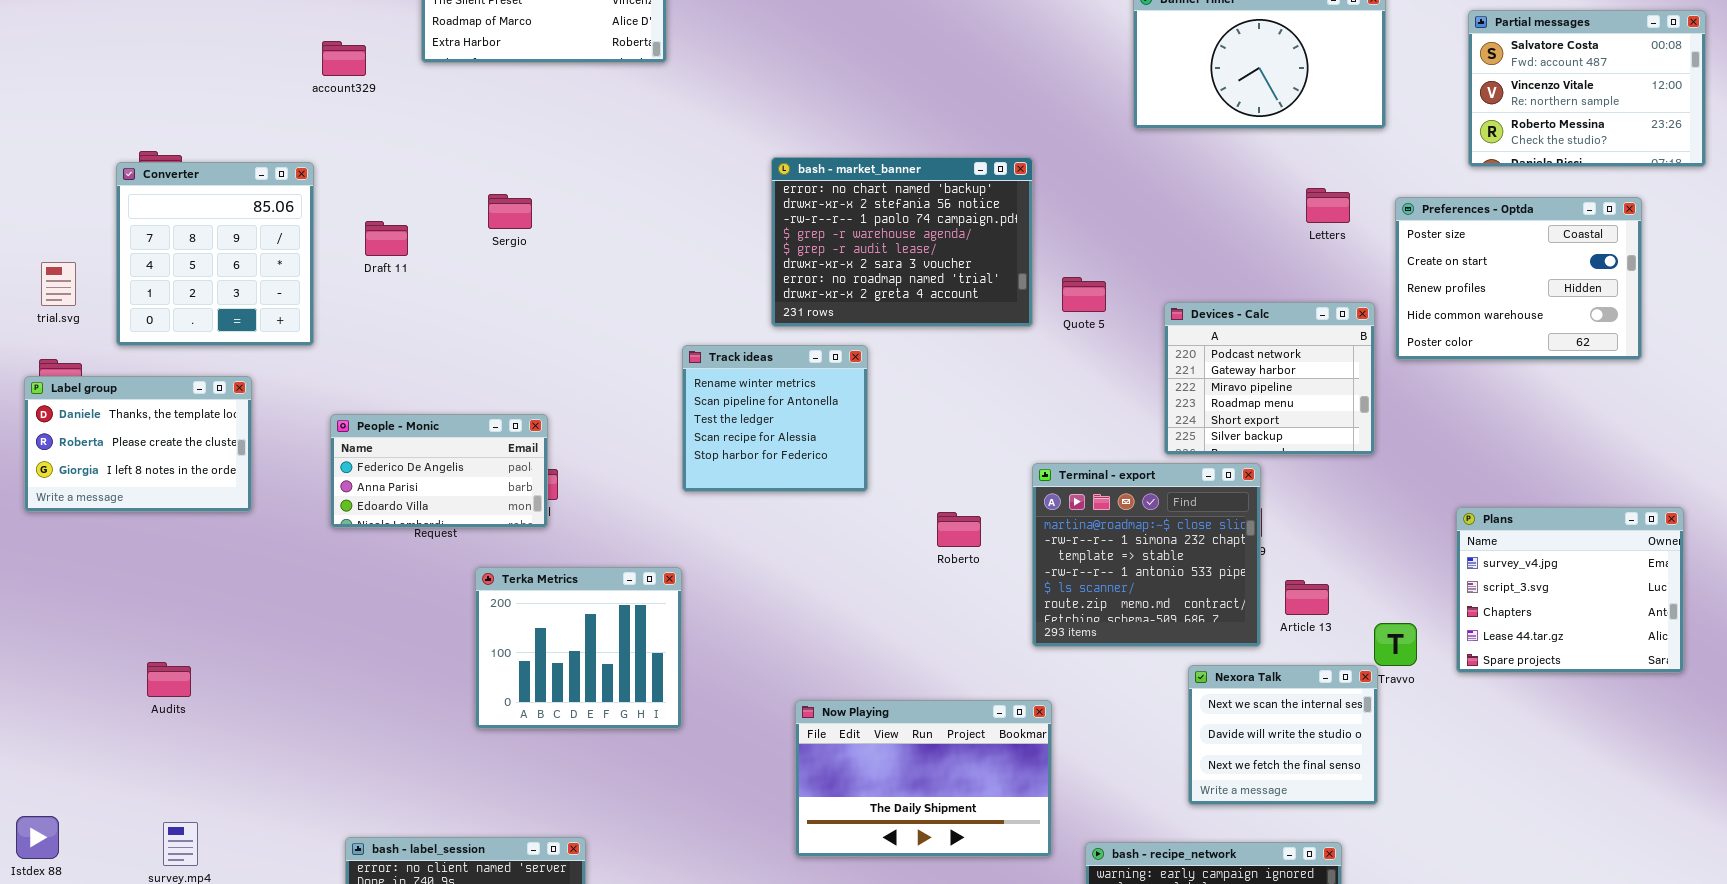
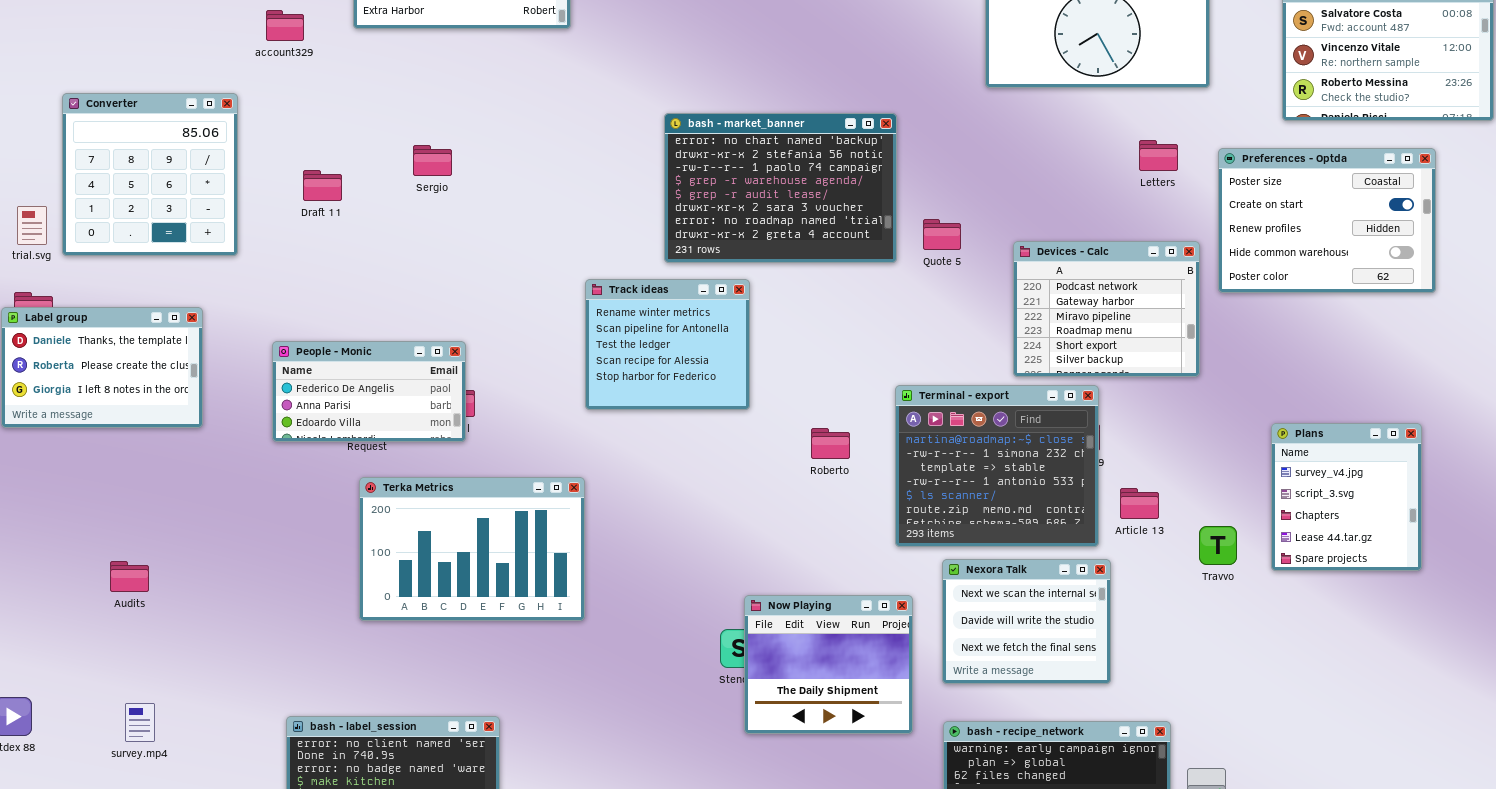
Converter: [116,162,314,346] -> [62,93,238,256], moved
Plans: [1456,507,1684,673] -> [1271,423,1422,571], resized
Terka Metrics: [475,567,682,729] -> [359,477,585,621], resized
Nexora Talk: [1188,665,1378,805] -> [942,559,1111,684], moved
Now Playing: [795,700,1052,857] -> [744,595,913,734], resized

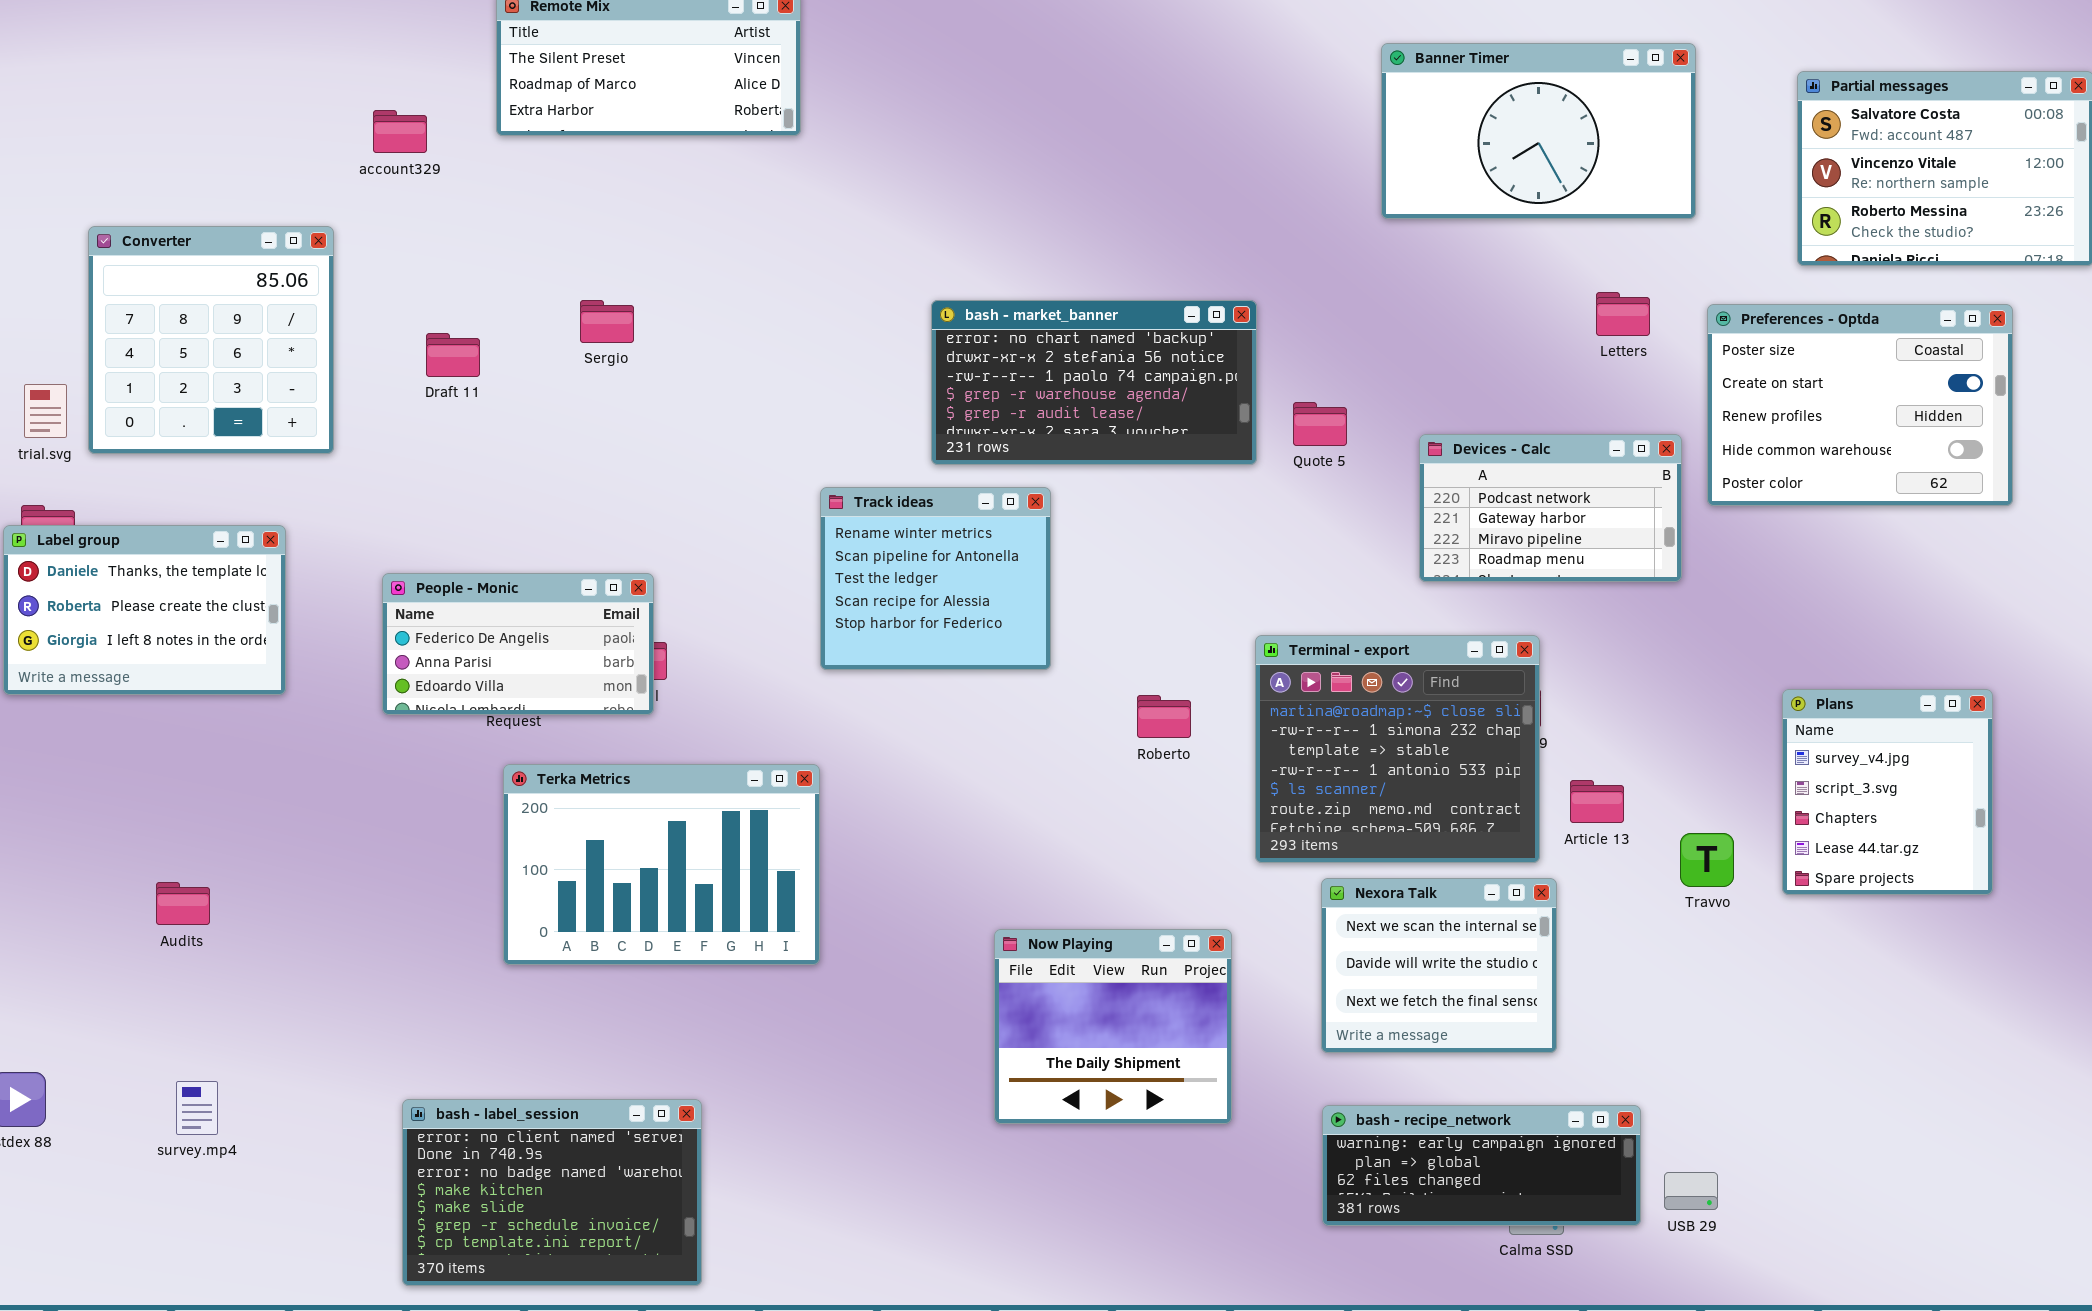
bash - market_banner: [664,113,897,263] -> [931,300,1257,465], resized
Devices - Calc: [1013,241,1200,377] -> [1419,434,1682,582], resized
Now Playing: [744,595,913,734] -> [994,929,1232,1124], moved

